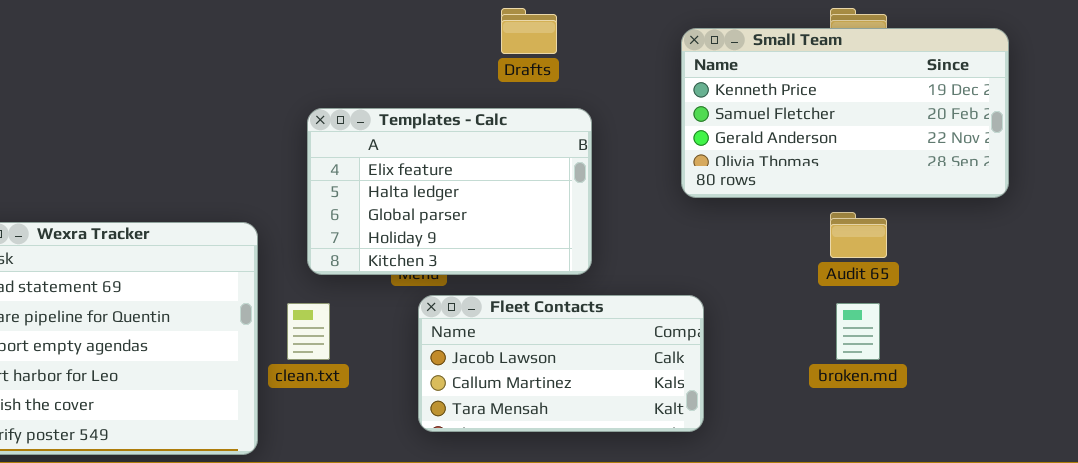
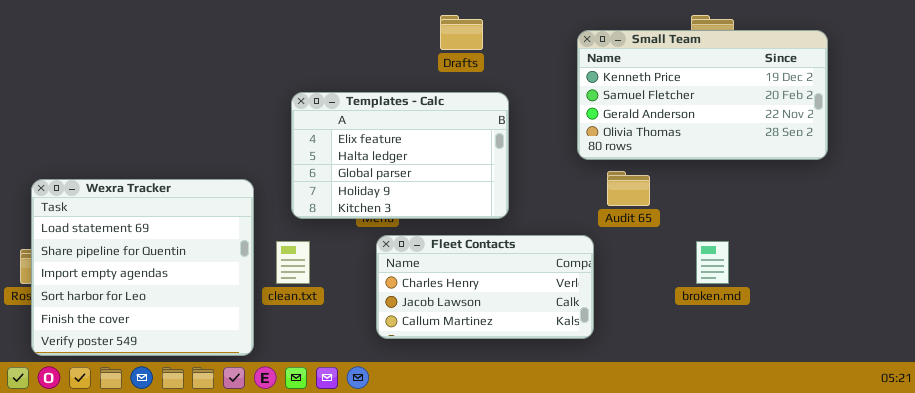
Audit 65: [830,212,887,258] -> [607,171,650,206], moved
Fleet Contacts: [418,295,704,432] -> [376,235,594,339], scrolled up 1 row

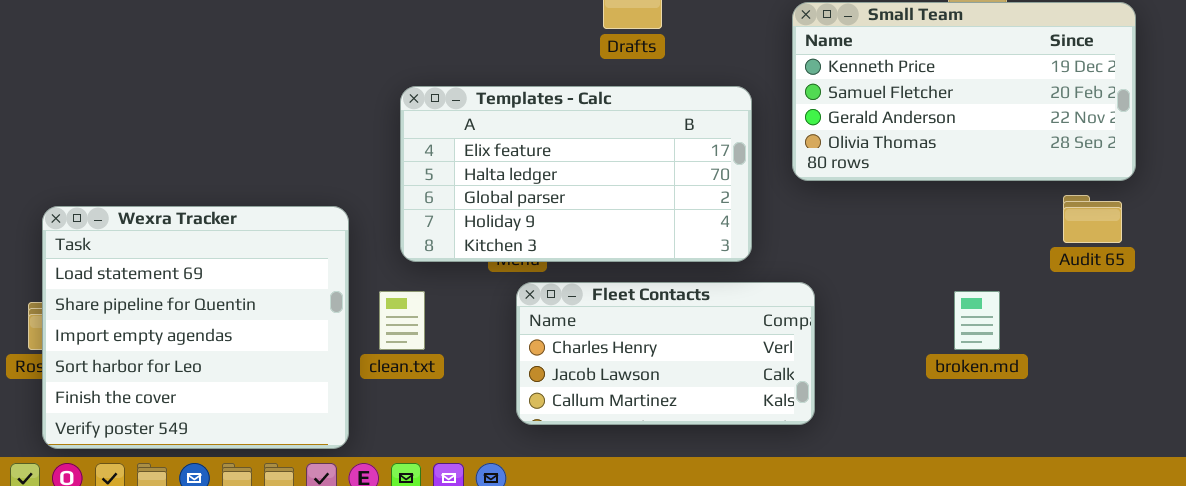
Templates - Calc: [291,92,509,219] -> [400,86,752,262], resized
Audit 65: [607,171,650,206] -> [1063,195,1122,243], moved

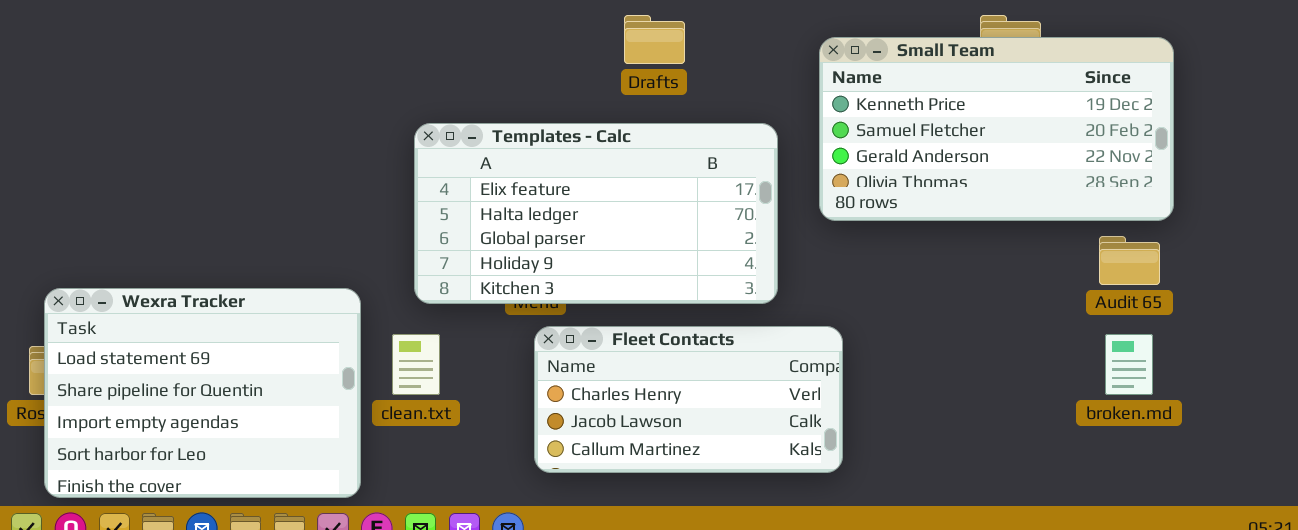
Wexra Tracker: [42,206,349,449] -> [44,288,361,498], resized
broken.md: [954,291,1000,350] -> [1105,334,1153,395], moved

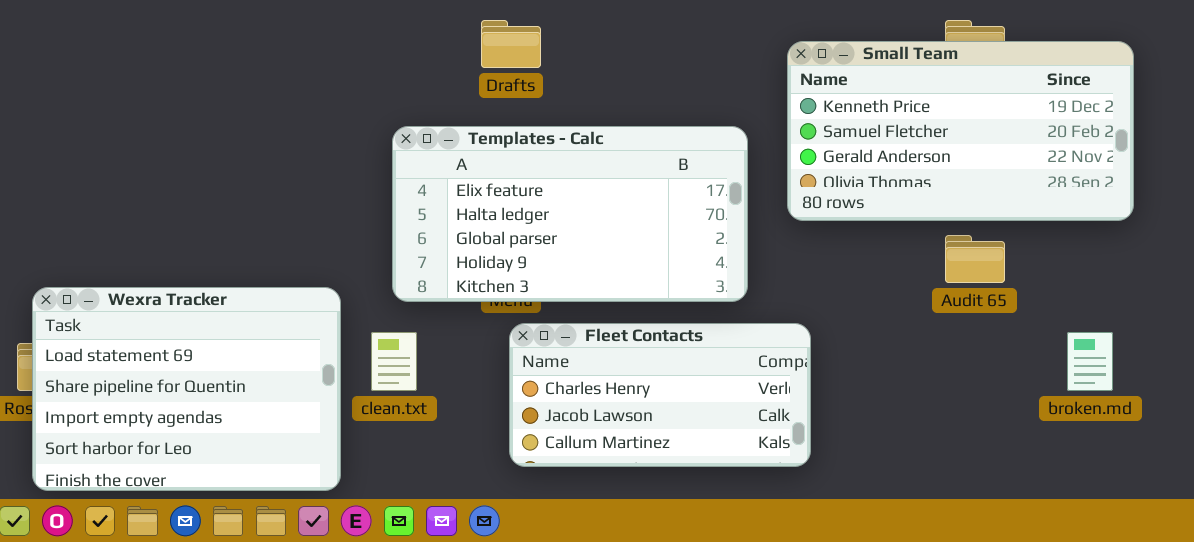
Drafts: [624,15,685,64] -> [481,20,541,68], moved
Audit 65: [1099,236,1160,285] -> [945,235,1005,283], moved

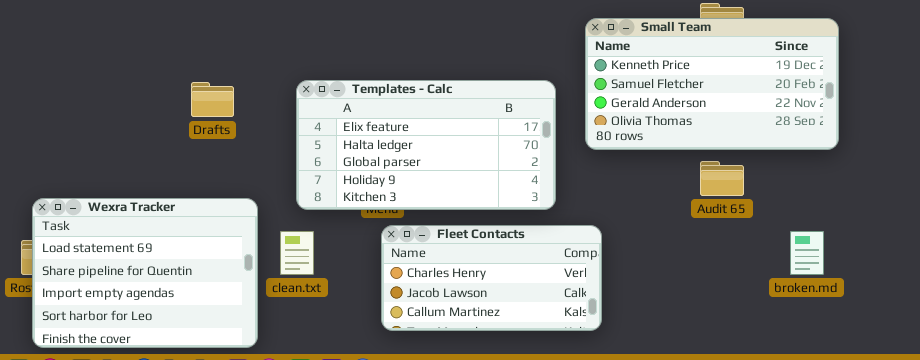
Drafts: [481,20,541,68] -> [191,82,234,117], moved

